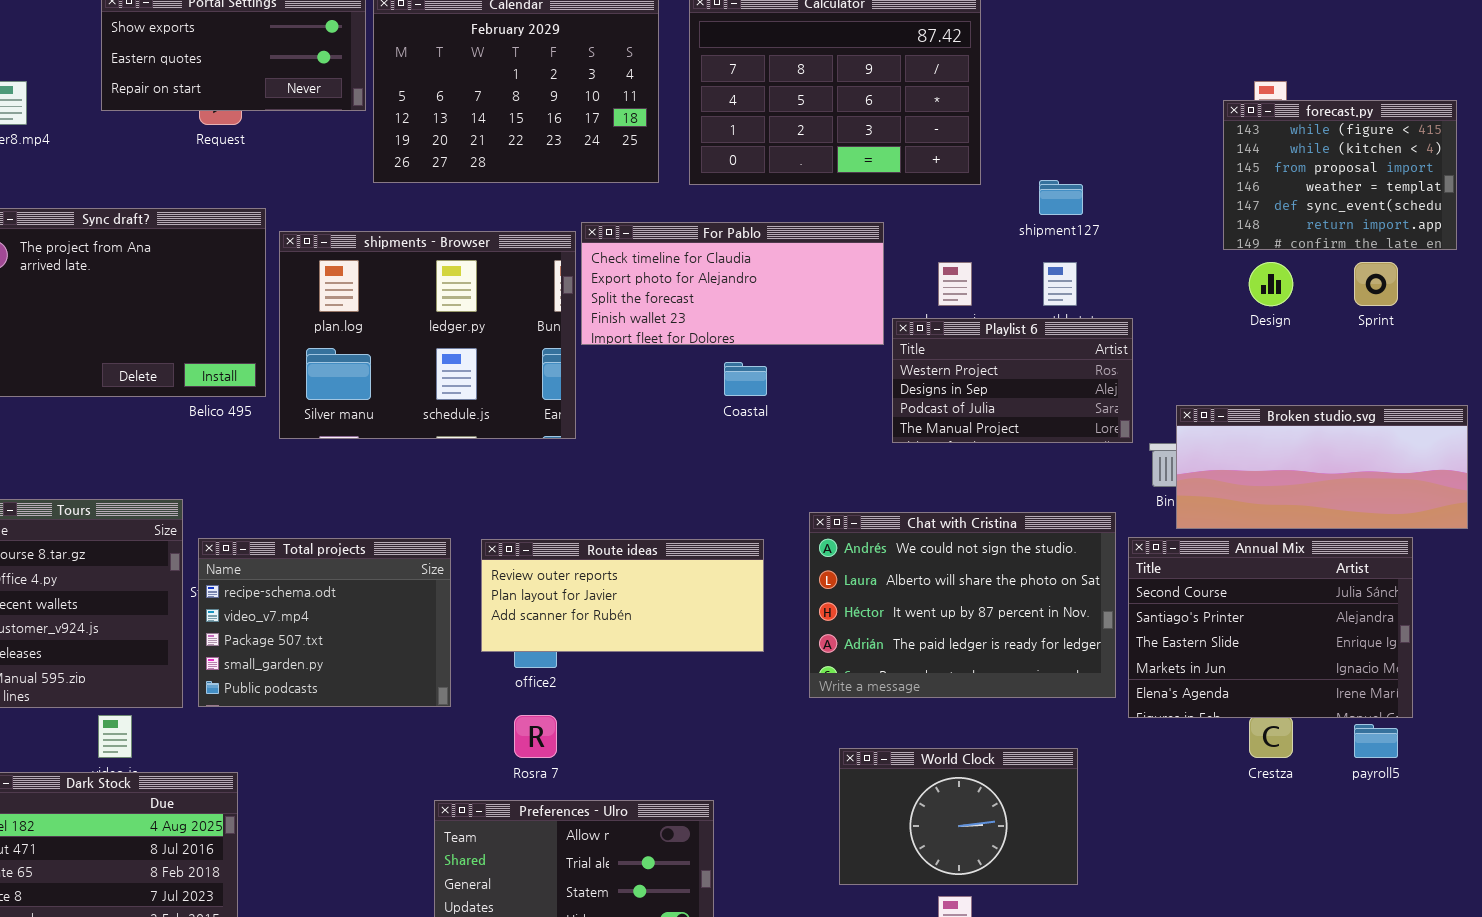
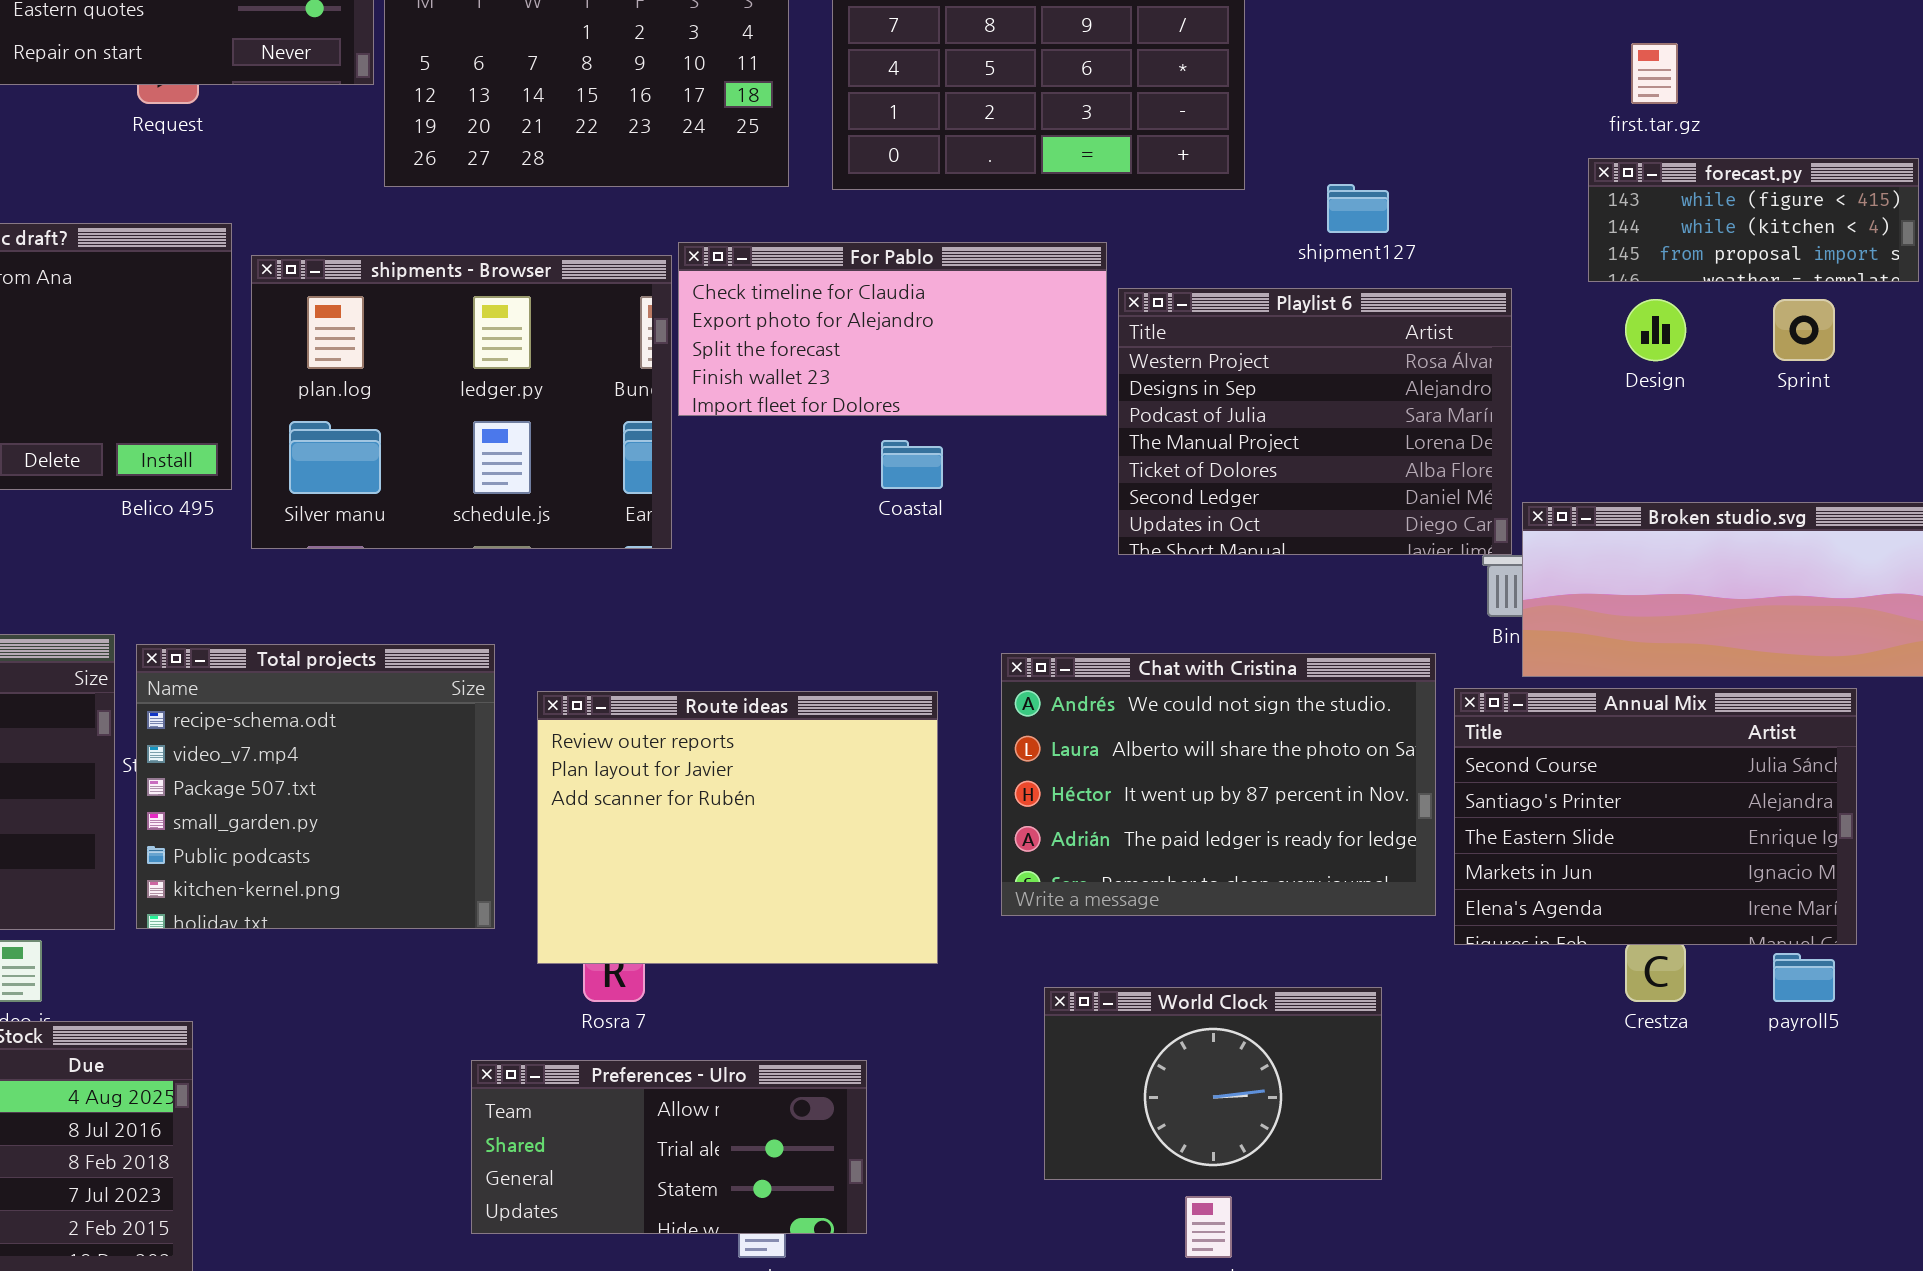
forecast.py: [1223,100,1457,250] -> [1588,158,1919,282], resized
Playlist 6: [892,318,1133,443] -> [1118,288,1512,555], resized
Total projects: [198,538,451,707] -> [136,644,495,929], resized
Route ideas: [481,539,764,652] -> [537,691,938,964], resized

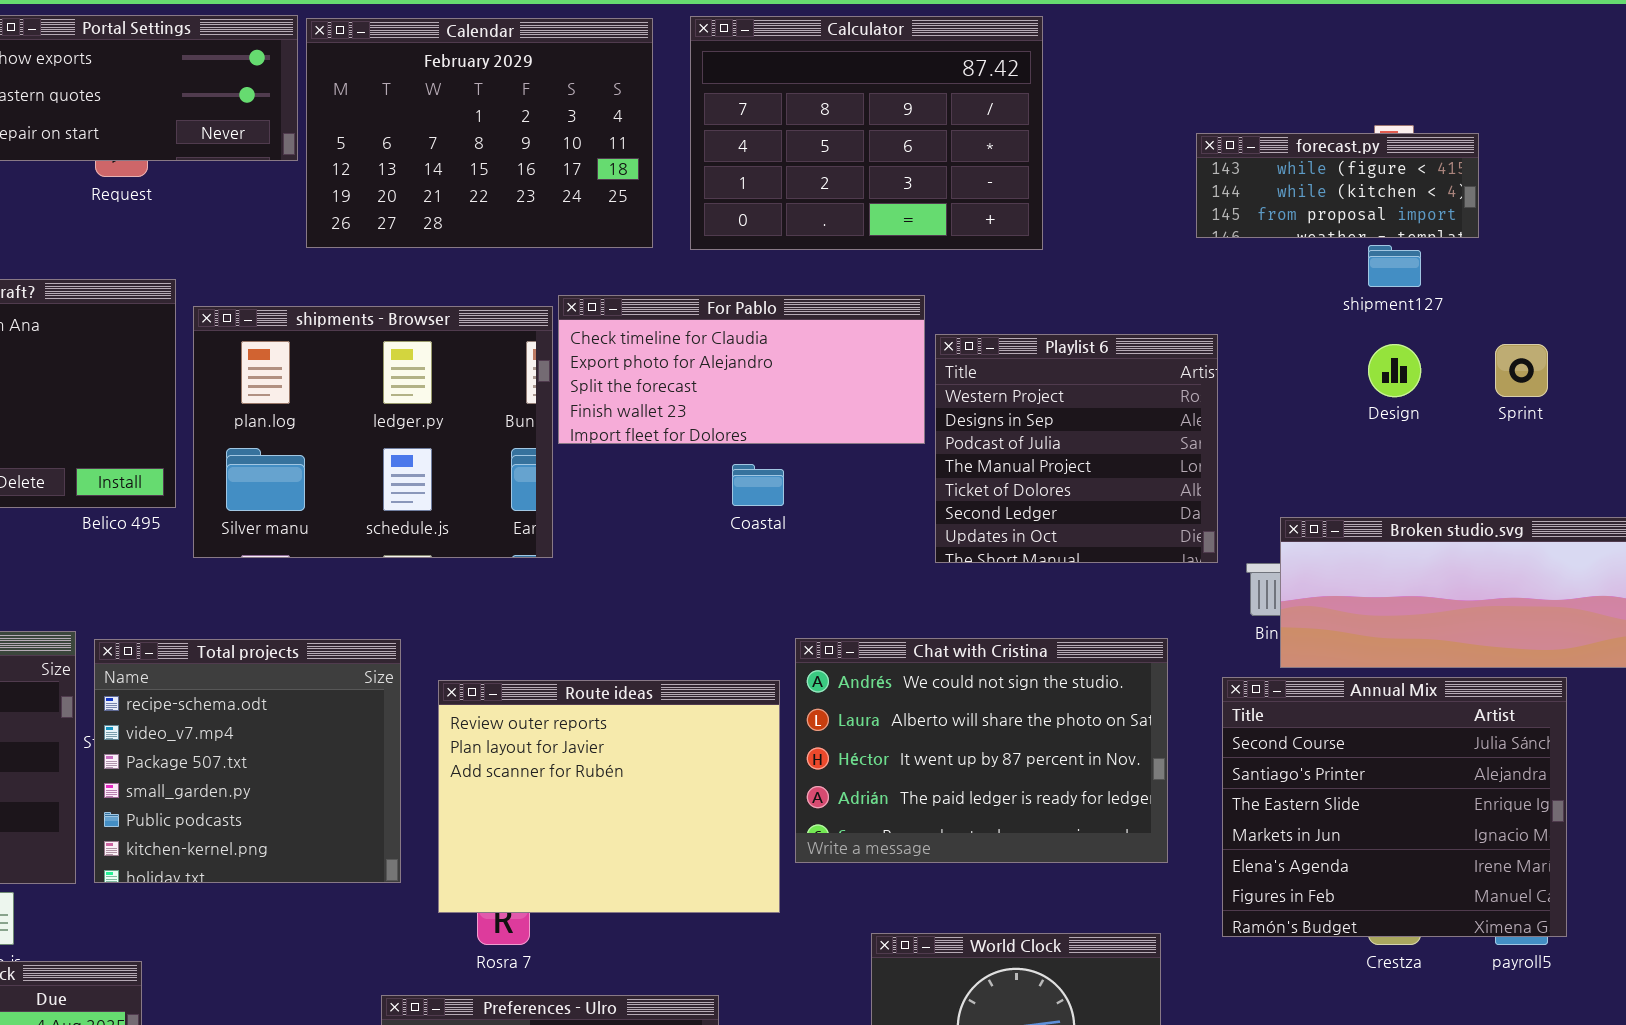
forecast.py: [1588,158,1919,282] -> [1196,133,1479,238], moved
shipment127: [1327,184,1389,233] -> [1368,245,1421,287], moved
Playlist 6: [1118,288,1512,555] -> [935,334,1218,563], resized
Chat with Cristina: [1001,653,1436,916] -> [795,638,1168,863], moved
Annual Mix: [1454,688,1857,945] -> [1222,677,1567,937], resized

